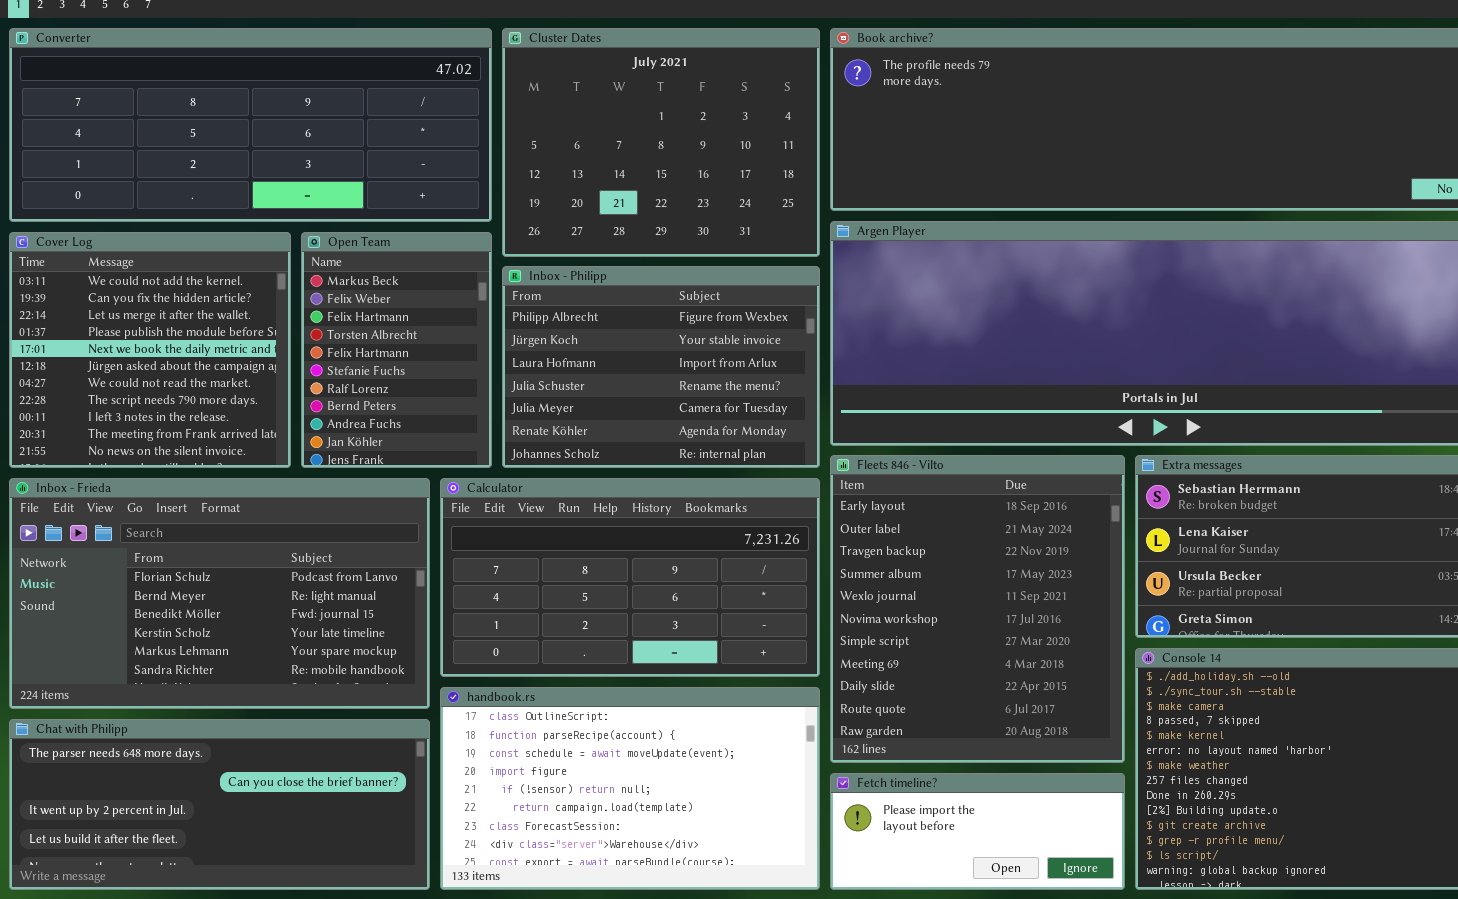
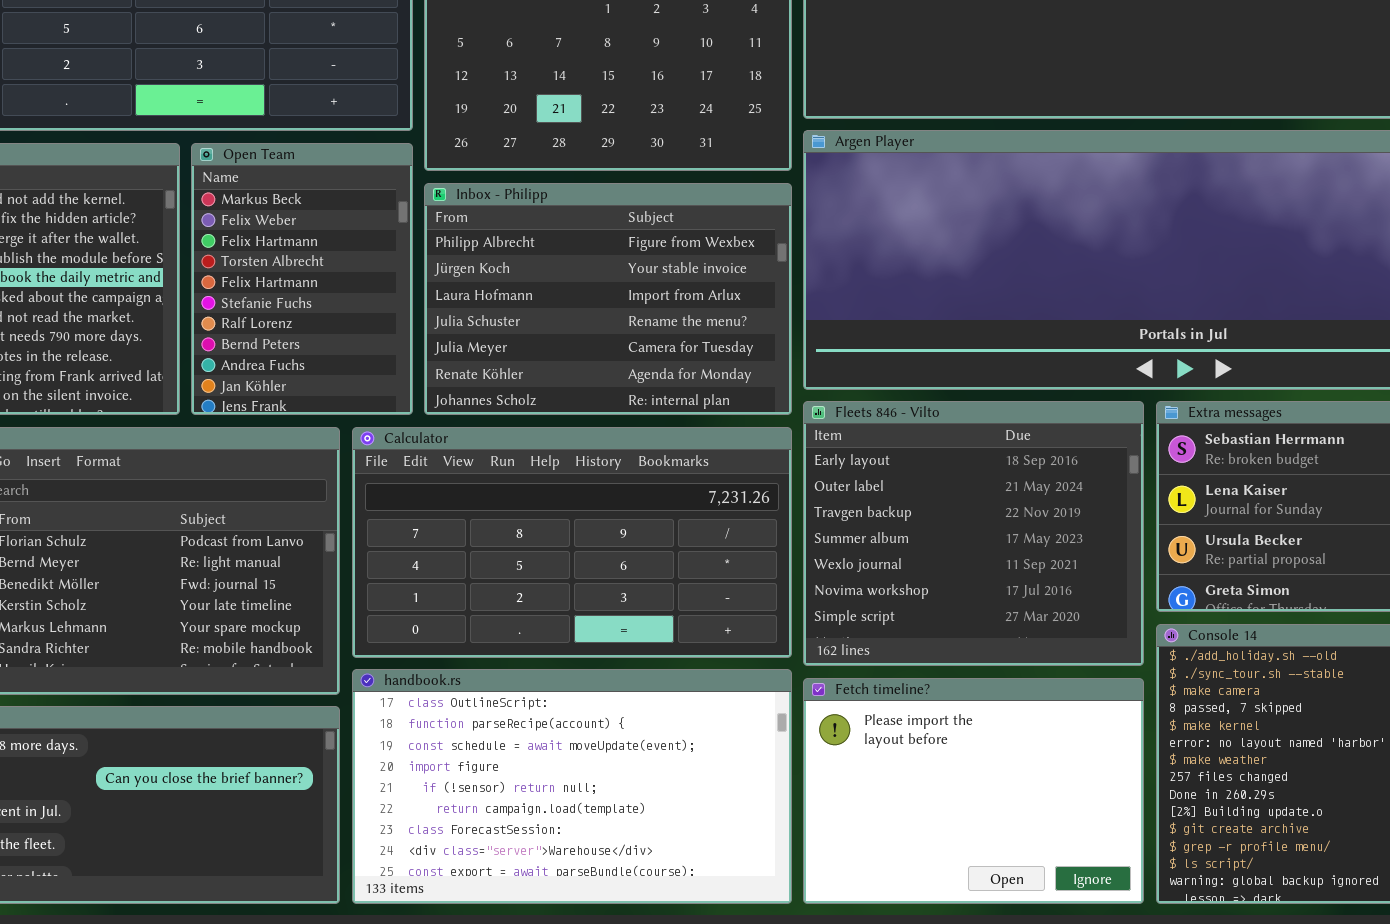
Fleets 846 - Vilto: [830,455,1125,763] -> [803,401,1144,666], resized
Fetch timeline?: [830,773,1125,890] -> [803,678,1144,904], resized

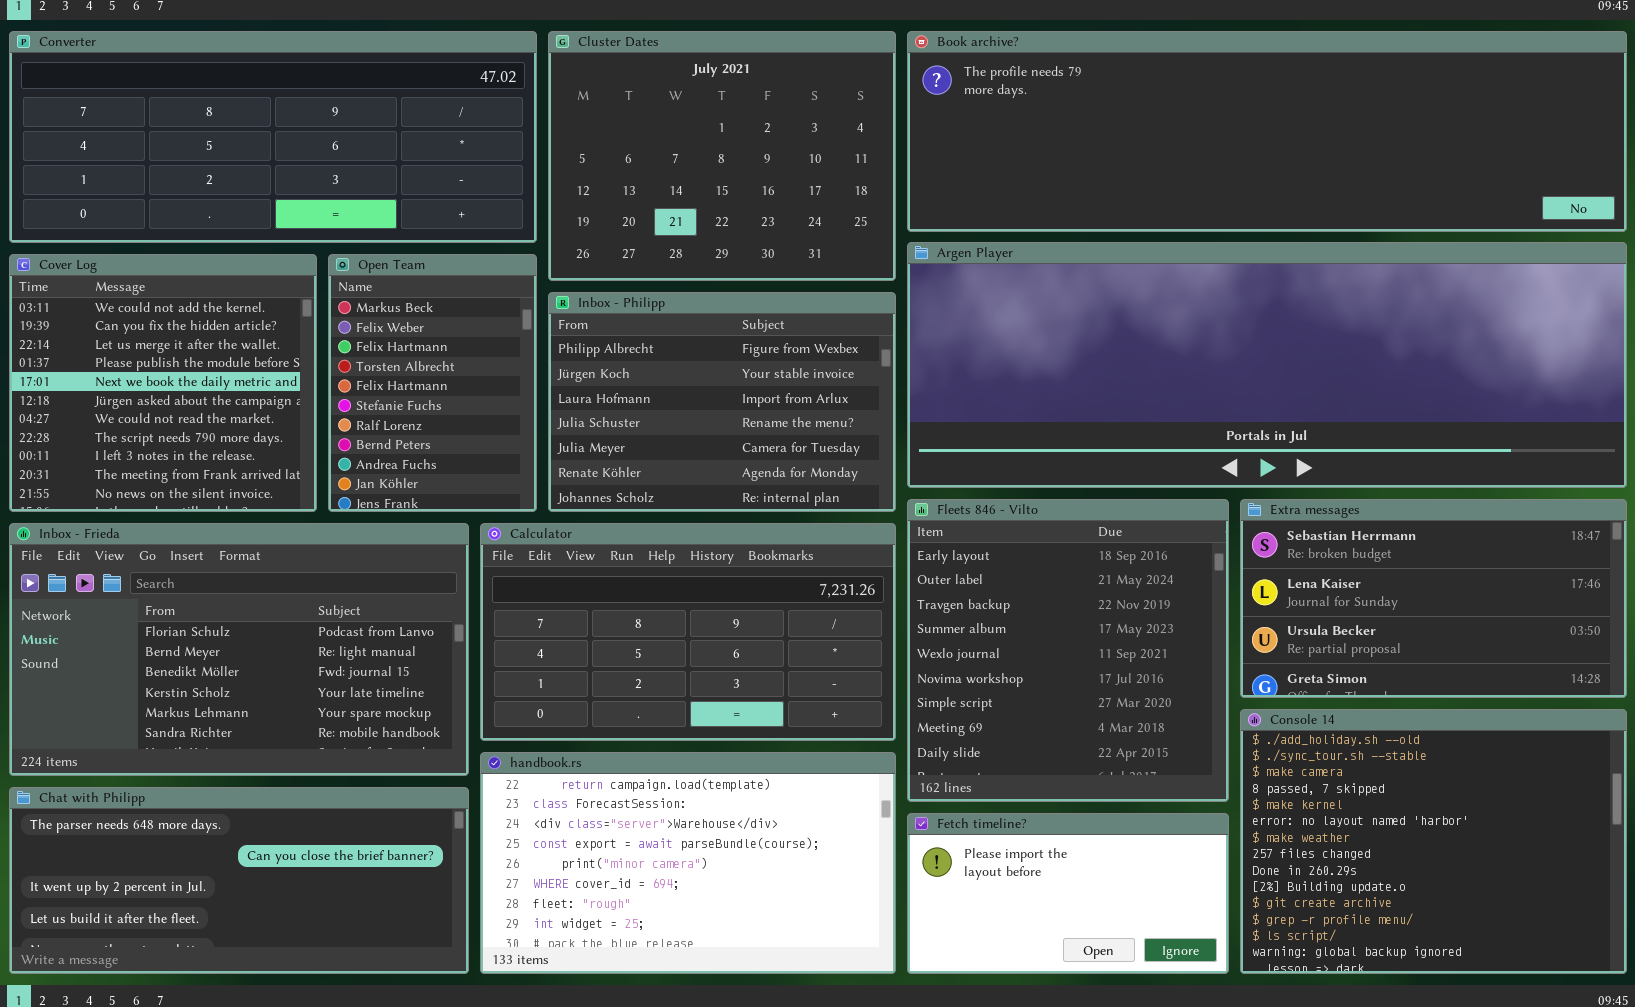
Fleets 846 - Vilto: [803,401,1144,666] -> [907,499,1229,802], resized
handbook.rs: [352,669,792,904] -> [480,752,896,974], scrolled down 5 rows
Fetch timeline?: [803,678,1144,904] -> [907,813,1229,974], resized

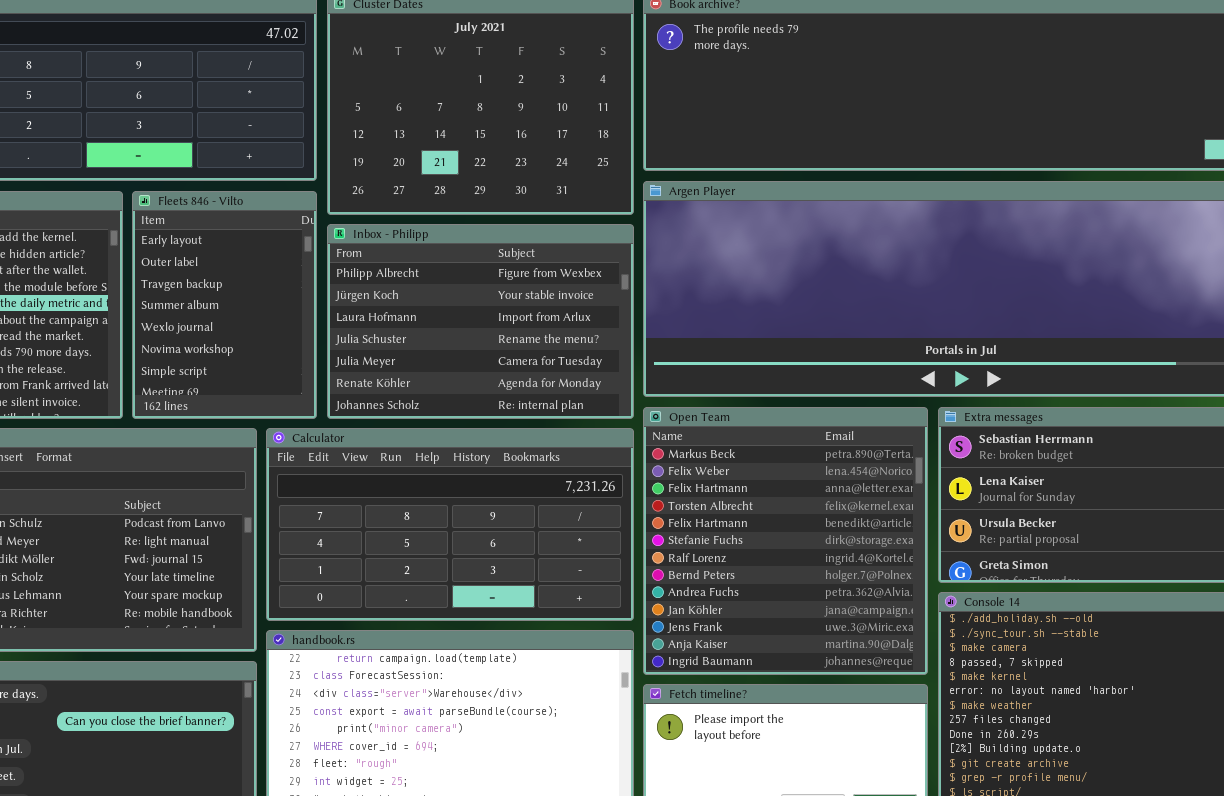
Open Team: [328,254,537,512] -> [643,407,928,675], moved, resized
Fleets 846 - Vilto: [907,499,1229,802] -> [132,191,317,419], moved, resized

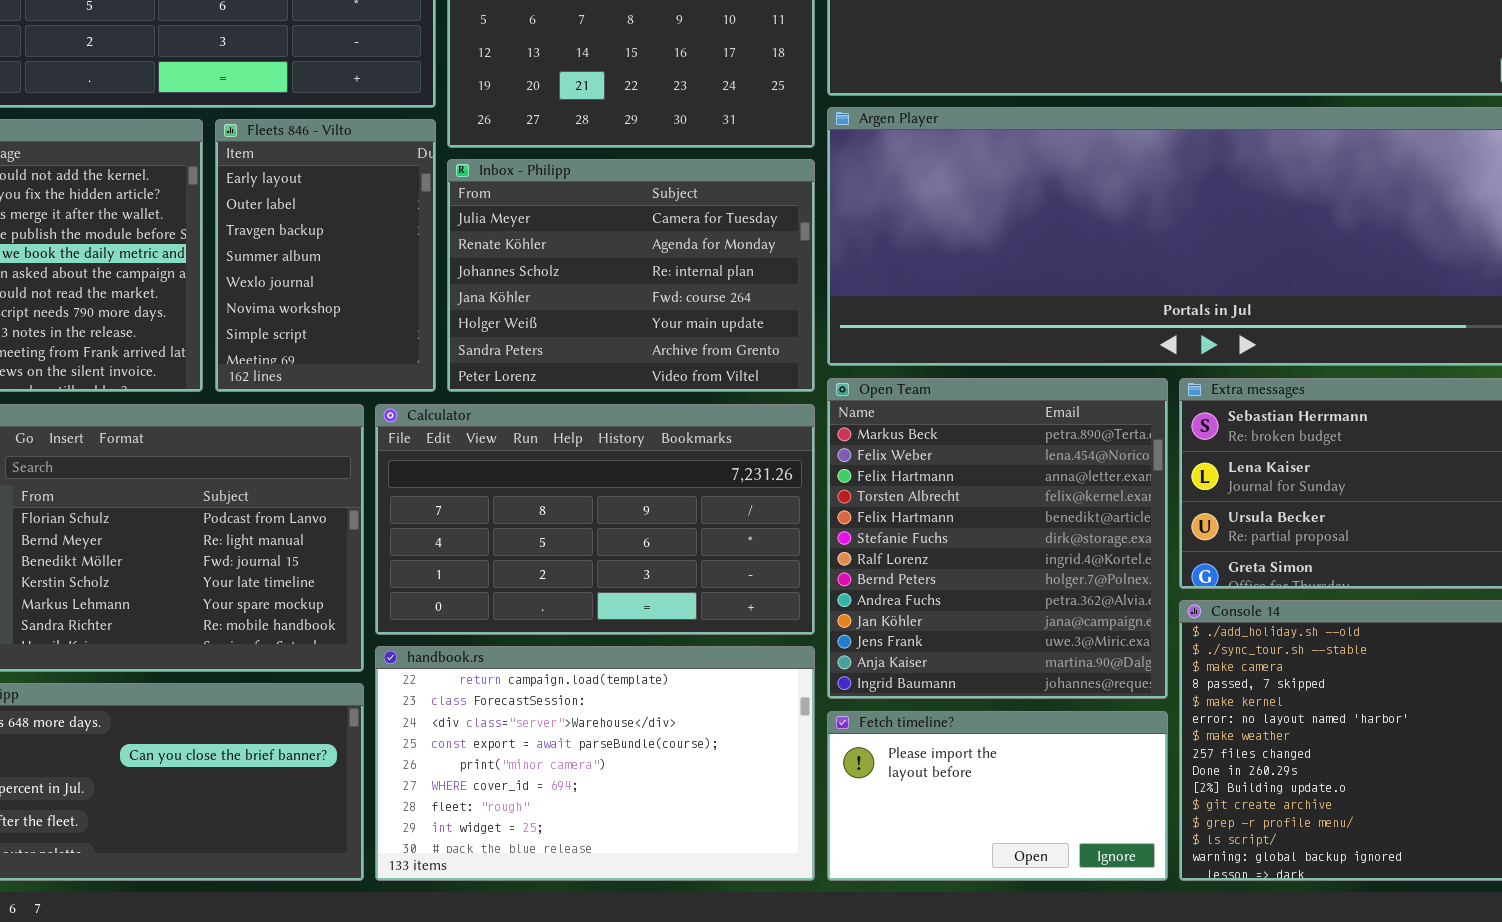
Inbox - Philipp: [327,224,634,419] -> [447,159,815,392], scrolled down 4 rows

